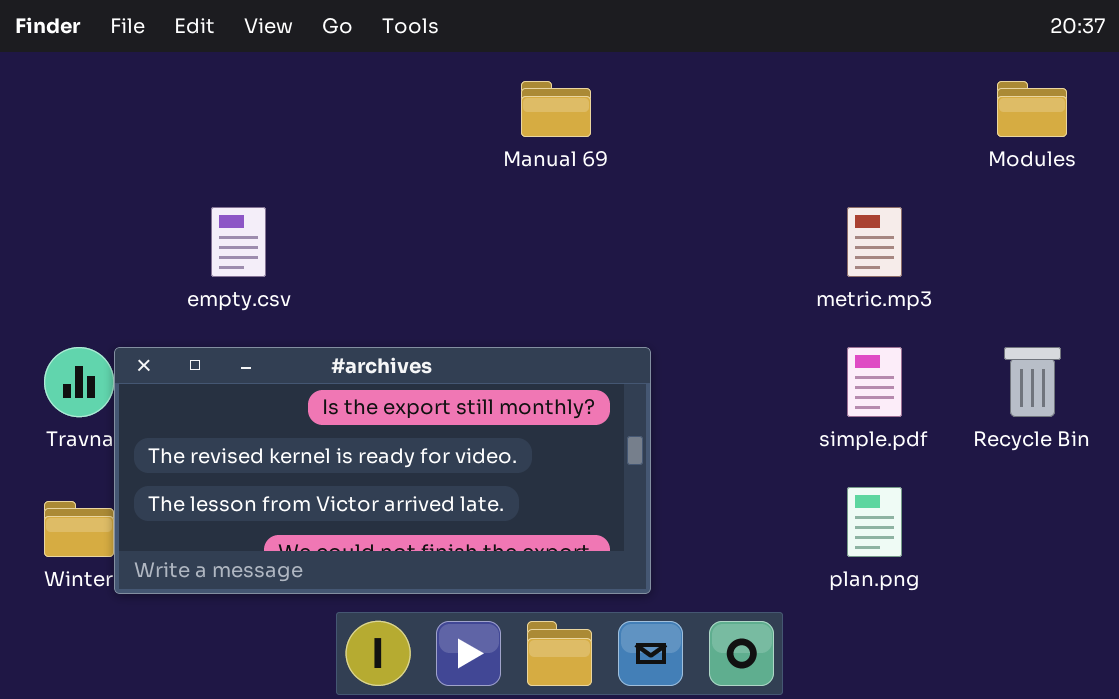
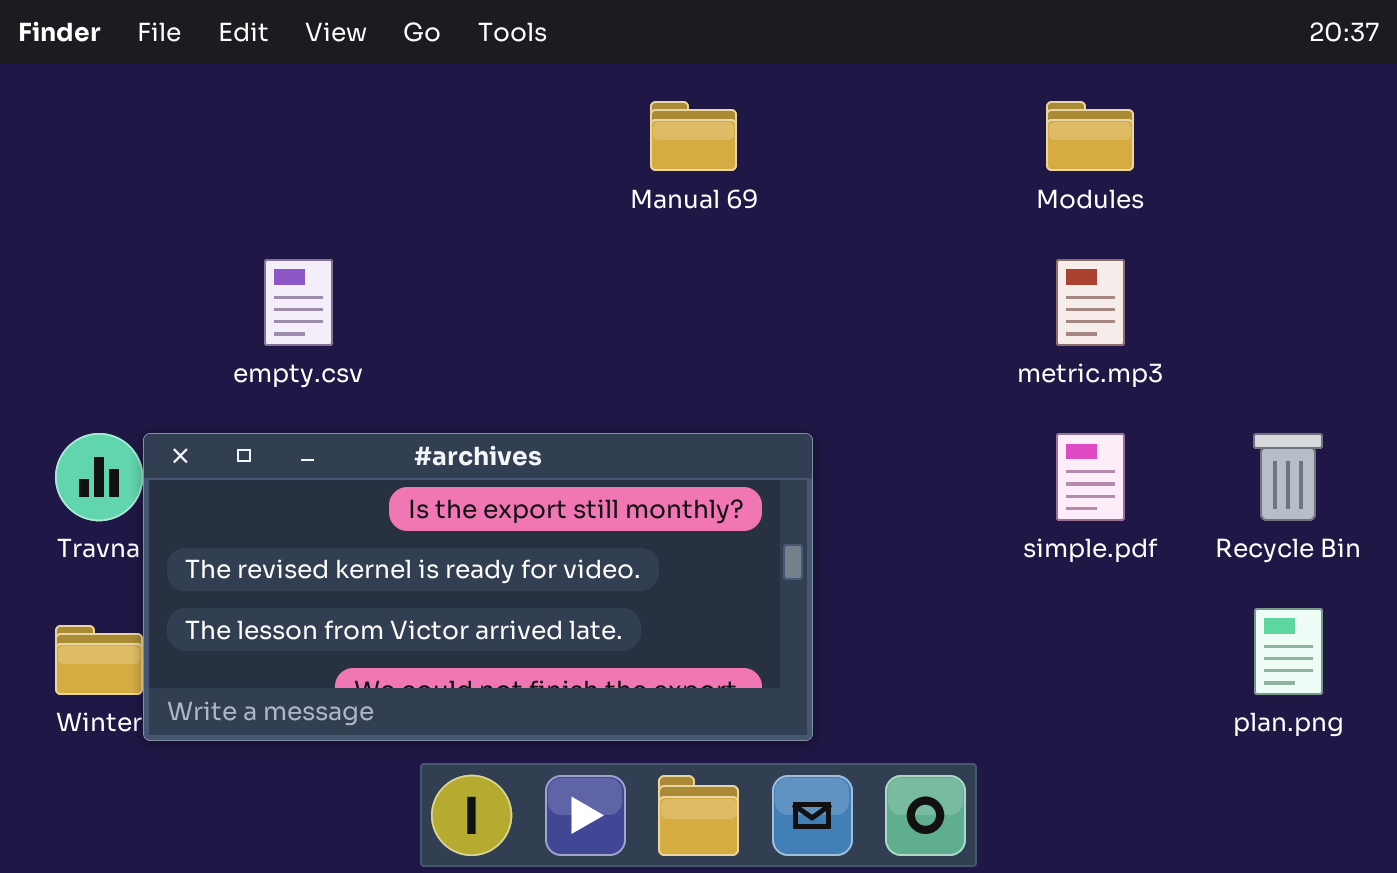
Modules: [997,81,1067,137] -> [1046,101,1134,171], moved
plan.png: [847,487,902,557] -> [1254,608,1323,695], moved

